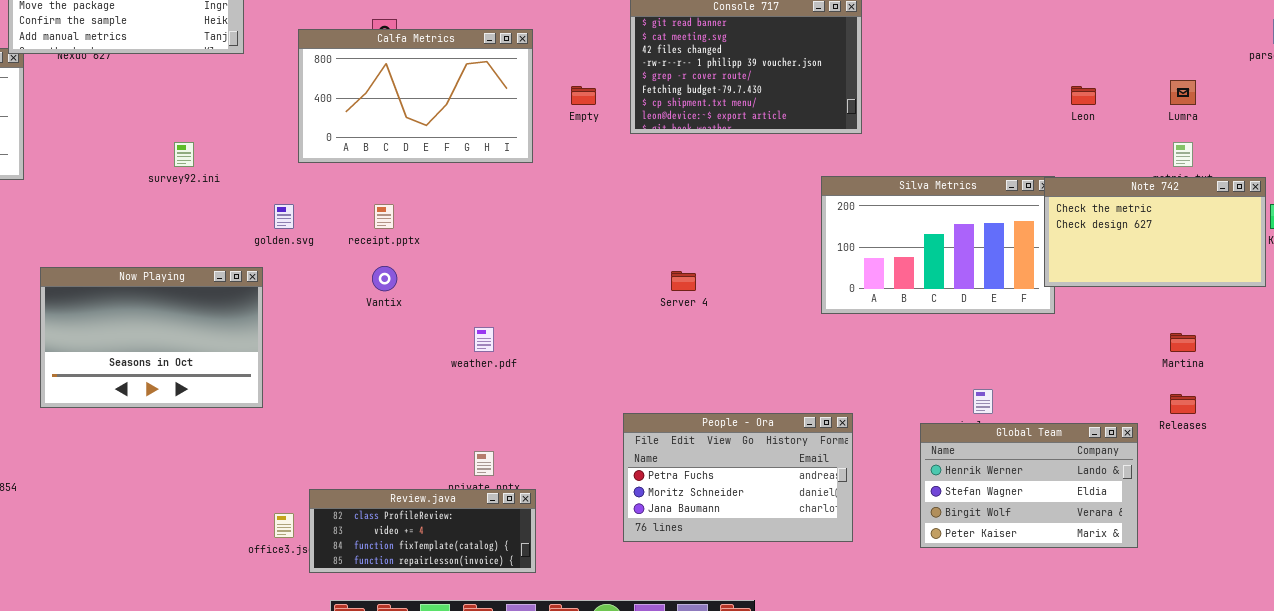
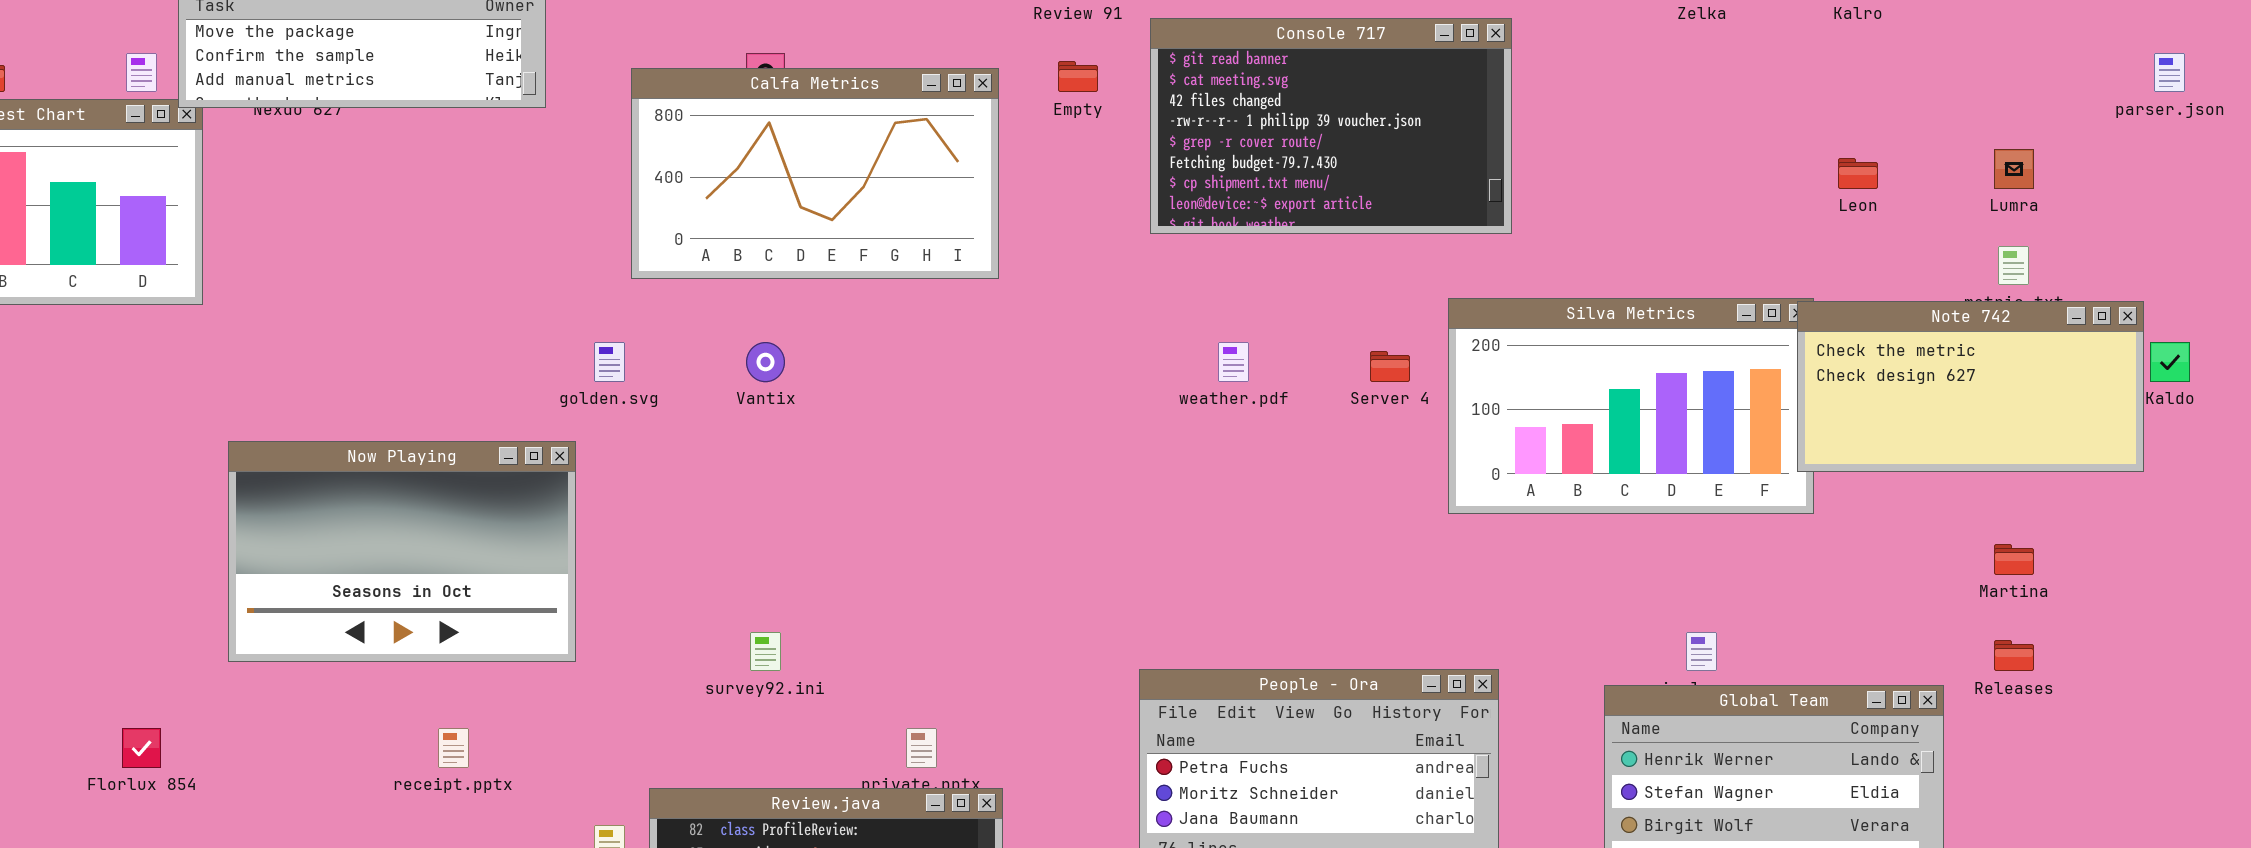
Empty: [571,86,596,105] -> [1058,61,1098,92], moved
survey92.ini: [174,142,194,167] -> [750,632,781,671], moved
receipt.pptx: [374,204,394,229] -> [438,728,469,768], moved
Vantix: [372,266,397,291] -> [746,342,785,382], moved
Server 4: [671,271,696,291] -> [1370,351,1410,382], moved
weather.pdf: [474,327,494,352] -> [1218,342,1249,382], moved

